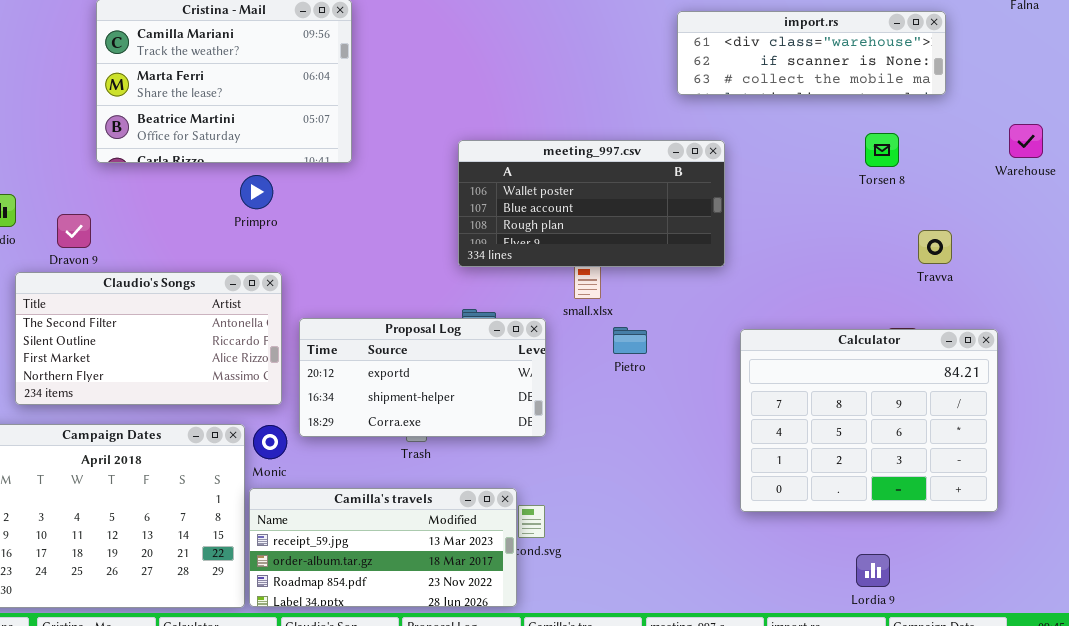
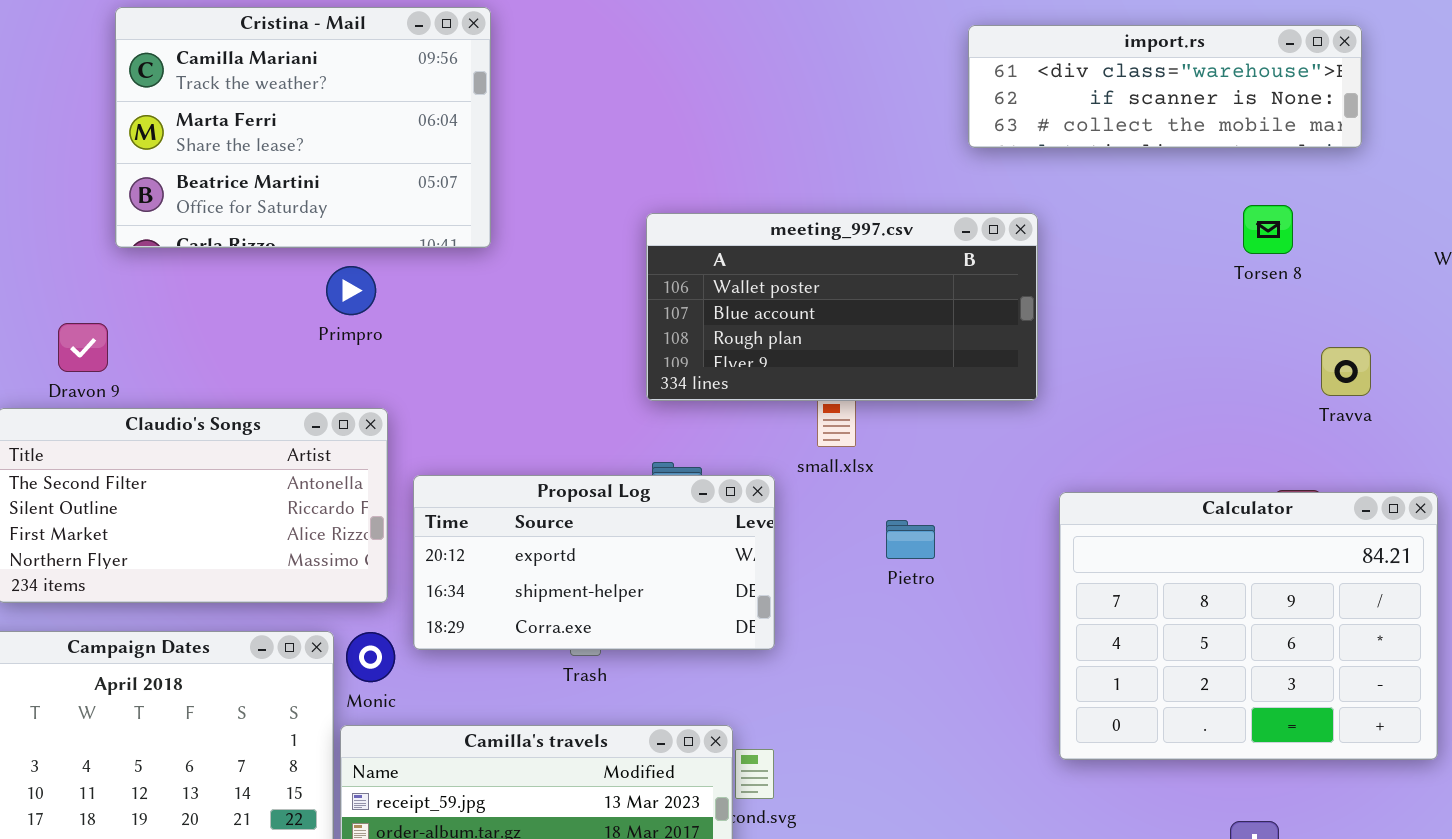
Pietro: [613,327,647,354] -> [886,520,935,559], moved

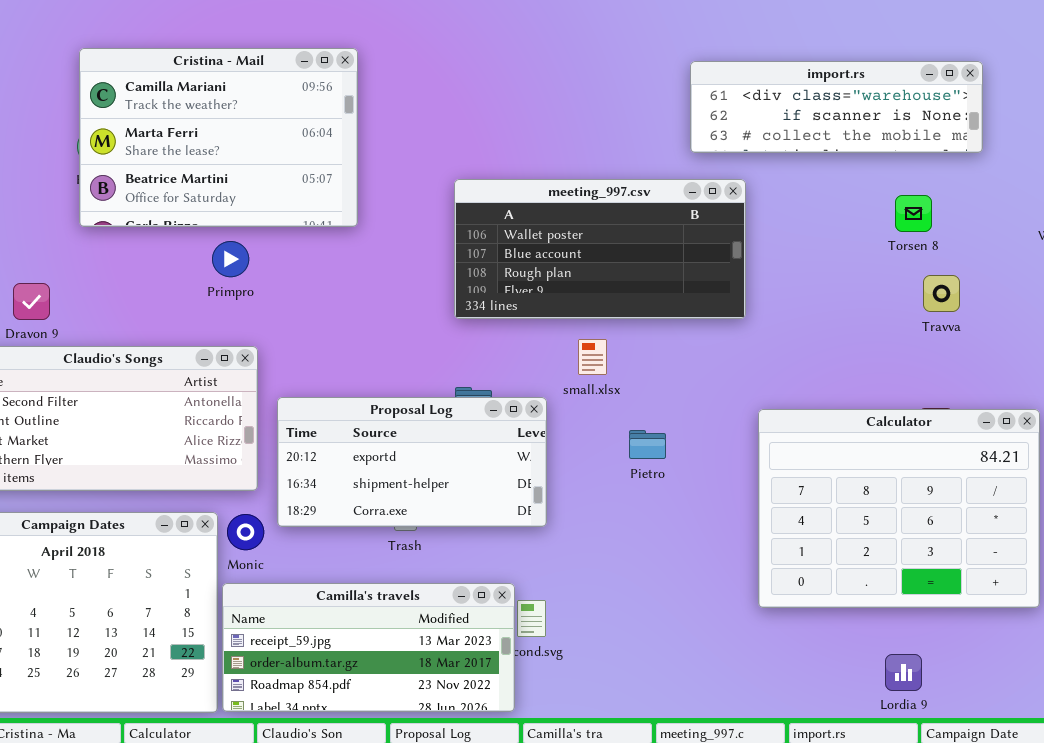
Cristina - Mail: [115,7,491,248] -> [79,48,358,227], moved
meeting_997.csv: [646,213,1038,401] -> [454,179,746,319], moved
Travva: [1321,347,1371,396] -> [923,275,960,312], moved

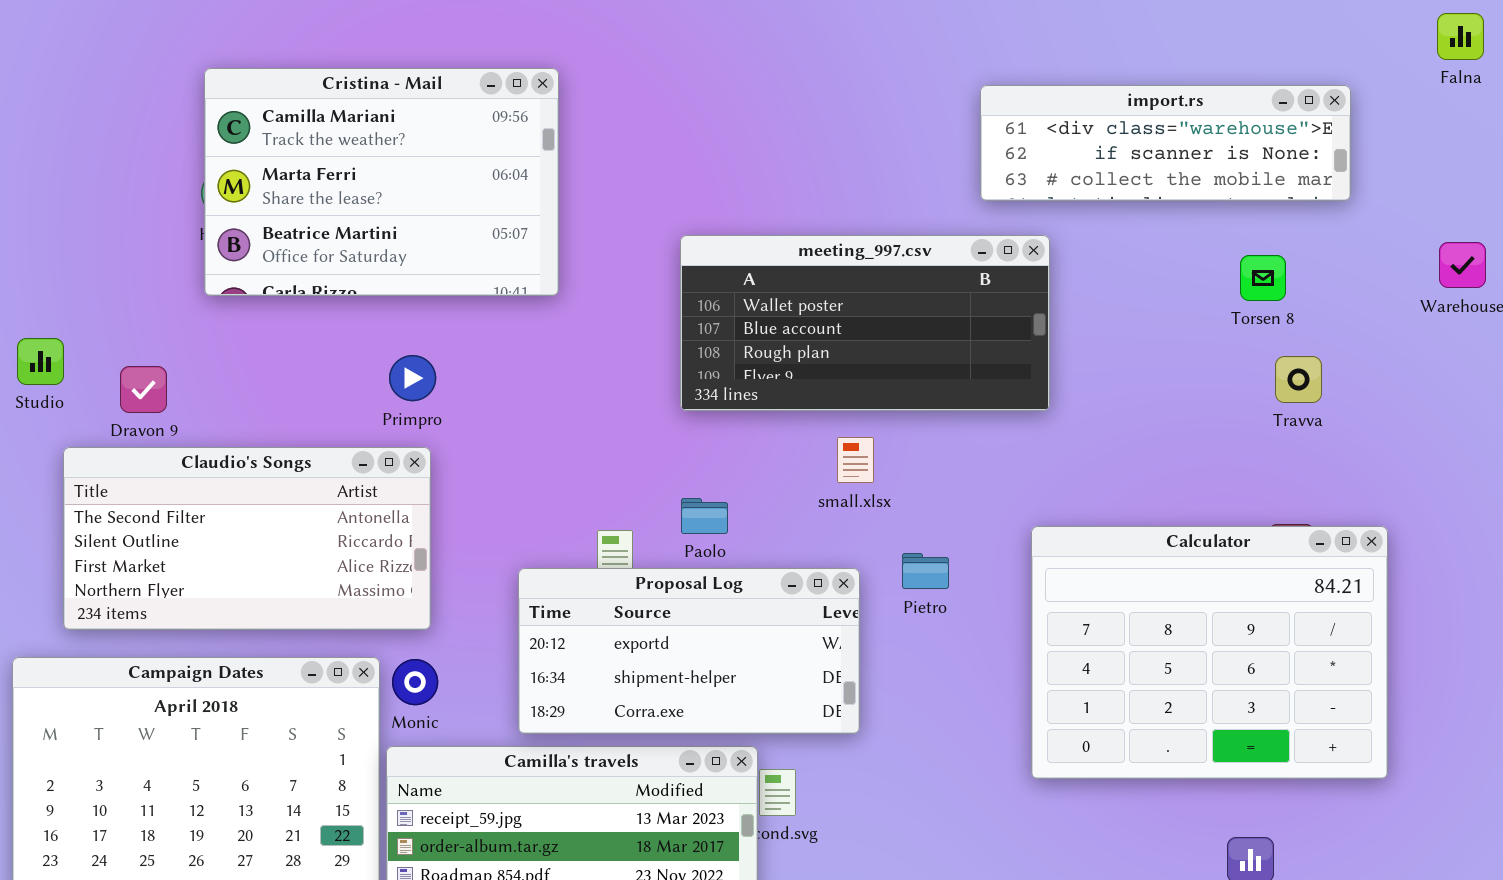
Primpro: [212,241,249,277] -> [389,355,436,401], moved
Proposal Log: [277,397,547,527] -> [518,568,860,734], moved
Calculator: [758,409,1040,608] -> [1031,526,1388,779], moved

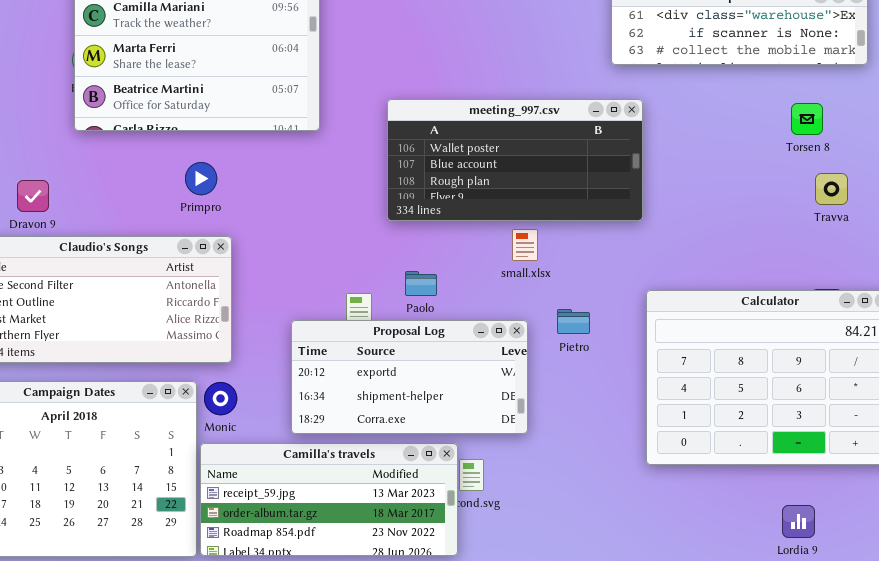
meeting_997.csv: [680,235,1050,411] -> [387,99,643,221], moved
Primpro: [389,355,436,401] -> [185,162,217,195], moved

